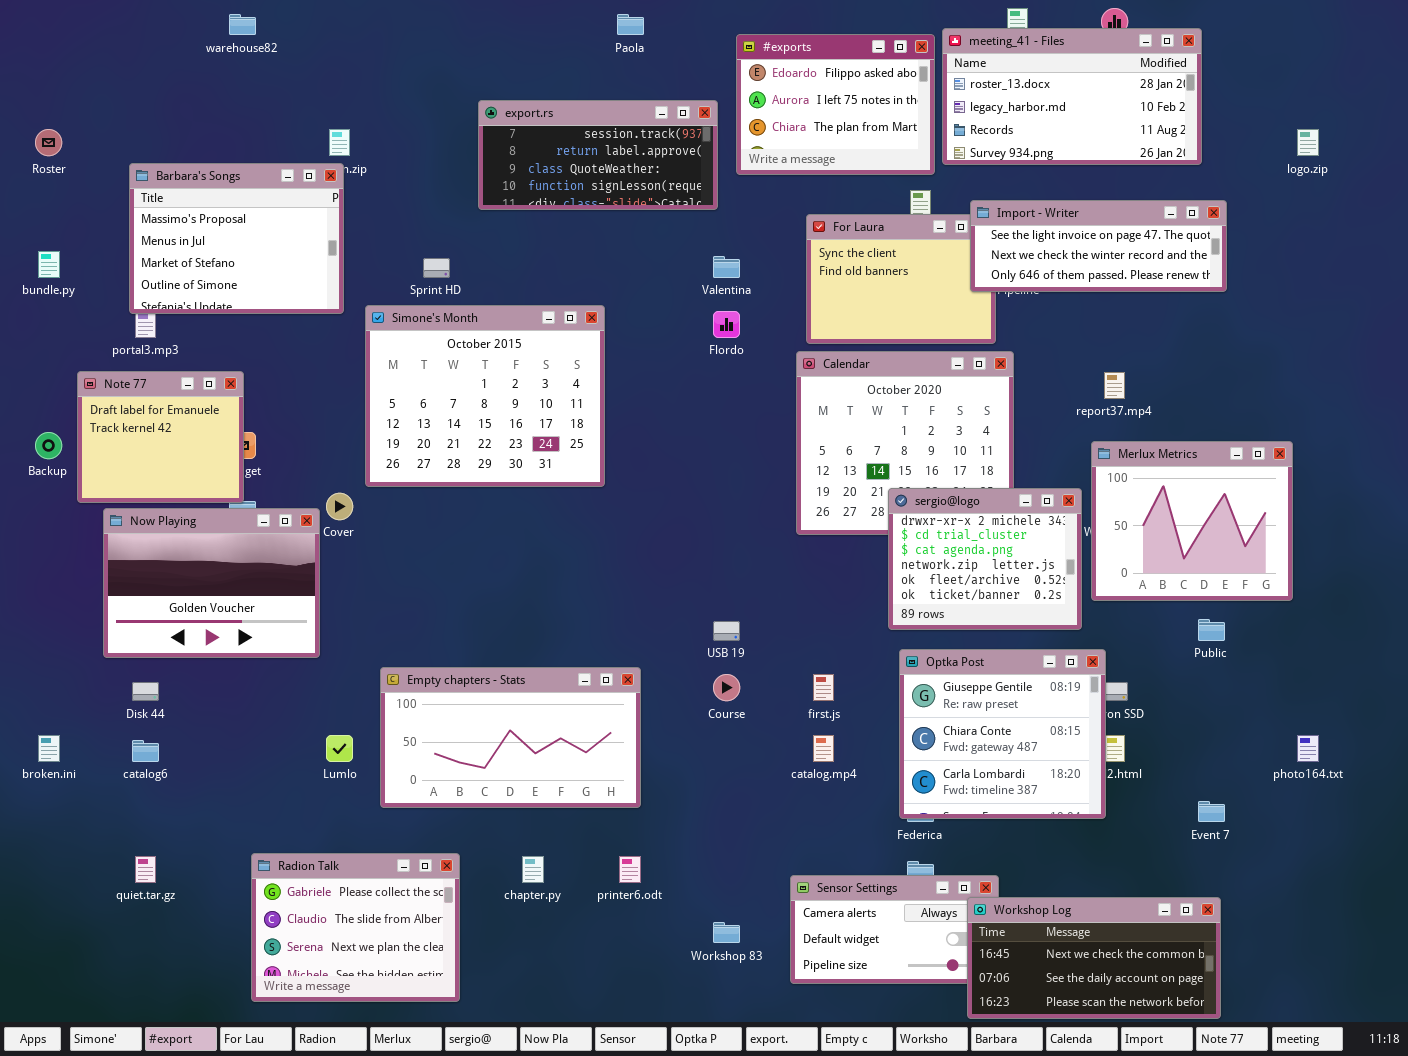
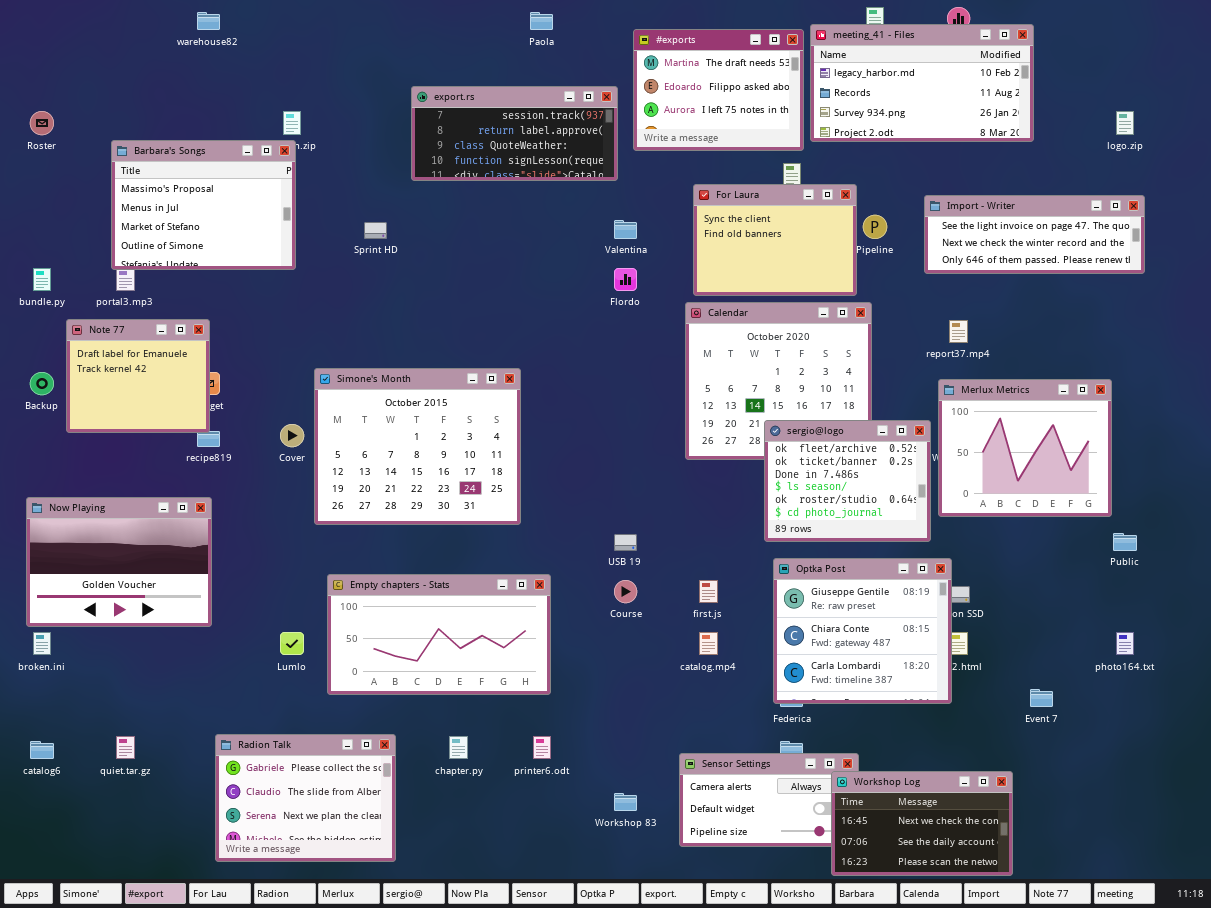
meeting_41 - Files: [942,28,1202,165] -> [810,24,1034,142], scrolled down 1 row
#exports: [736,34,935,175] -> [633,29,804,151], scrolled up 1 row
Import - Writer: [970,200,1227,292] -> [924,195,1145,274], moved
bundle.py: [38,251,60,278] -> [33,268,51,291], moved
Simone's Month: [365,305,605,487] -> [314,368,521,525], moved
sergio@logo: [888,488,1082,630] -> [764,420,931,542], scrolled down 4 rows
Now Playing: [103,508,320,658] -> [26,497,212,627], moved
Public: [1198,619,1225,641] -> [1113,533,1137,551], moved
catalog6: [132,740,159,762] -> [30,741,54,759], moved
Workshop Log: [967,897,1221,1019] -> [831,771,1013,876], resized

